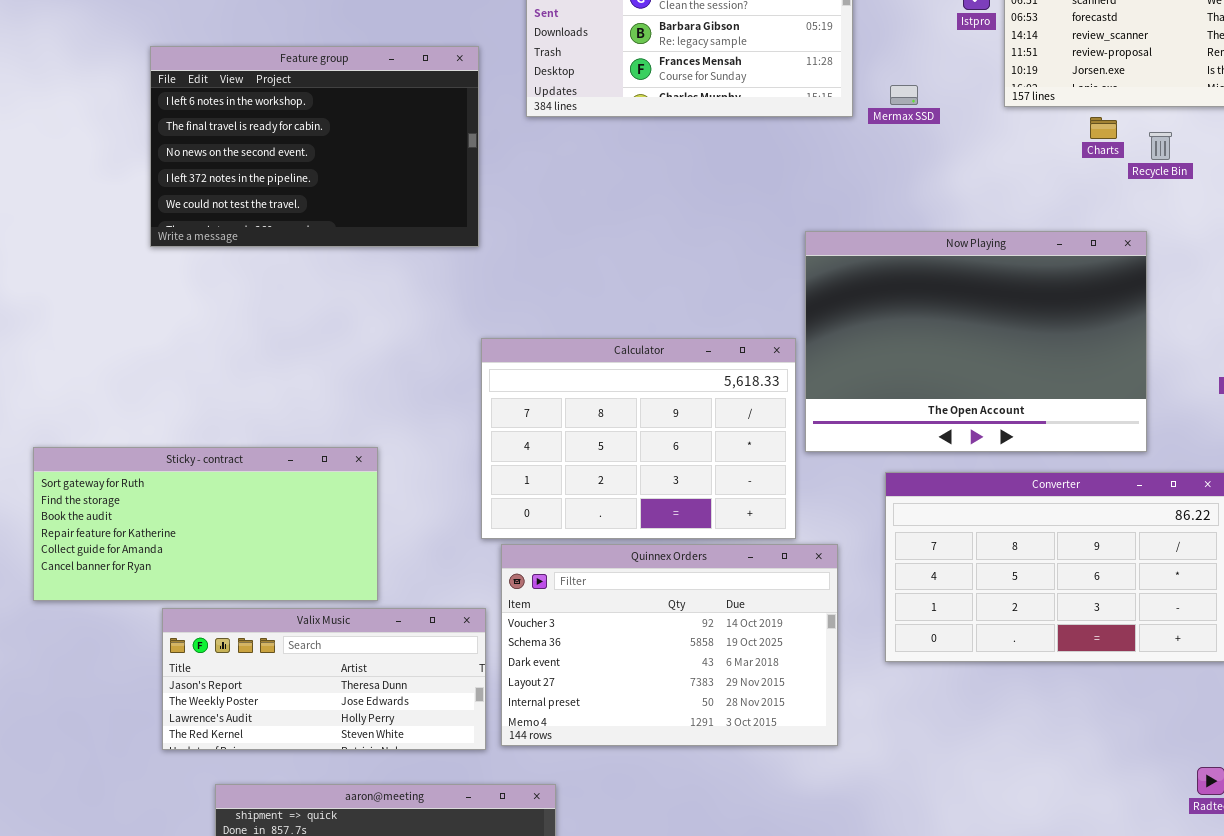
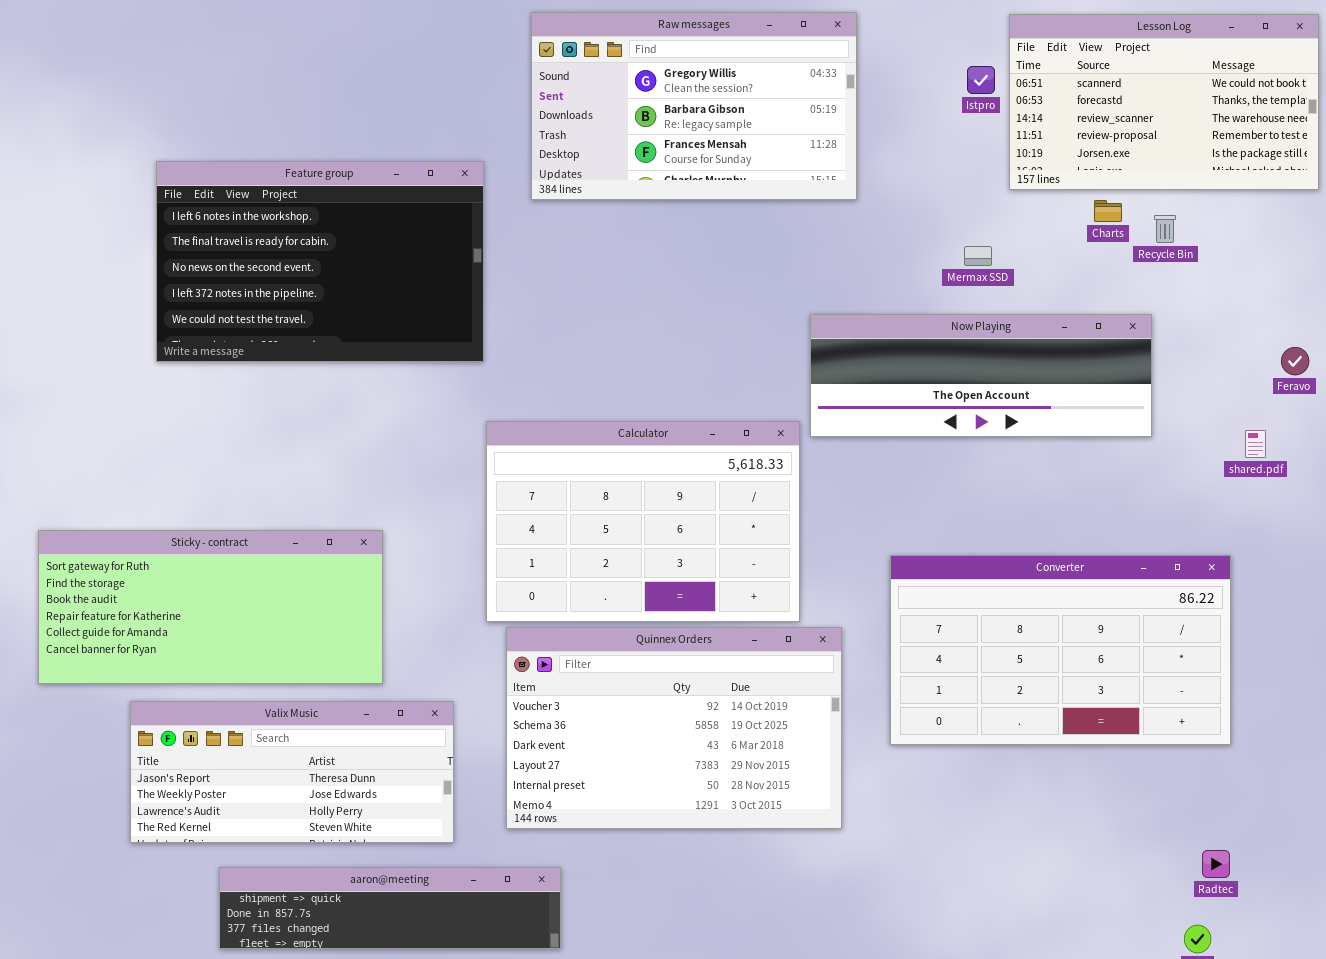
Feature group: [150,46,479,247] -> [156,161,484,362], moved
Mermax SSD: [890,85,918,105] -> [964,246,992,266], moved
Now Playing: [805,231,1147,452] -> [810,314,1152,437], resized
Valix Music: [162,608,486,750] -> [130,701,454,843], moved

